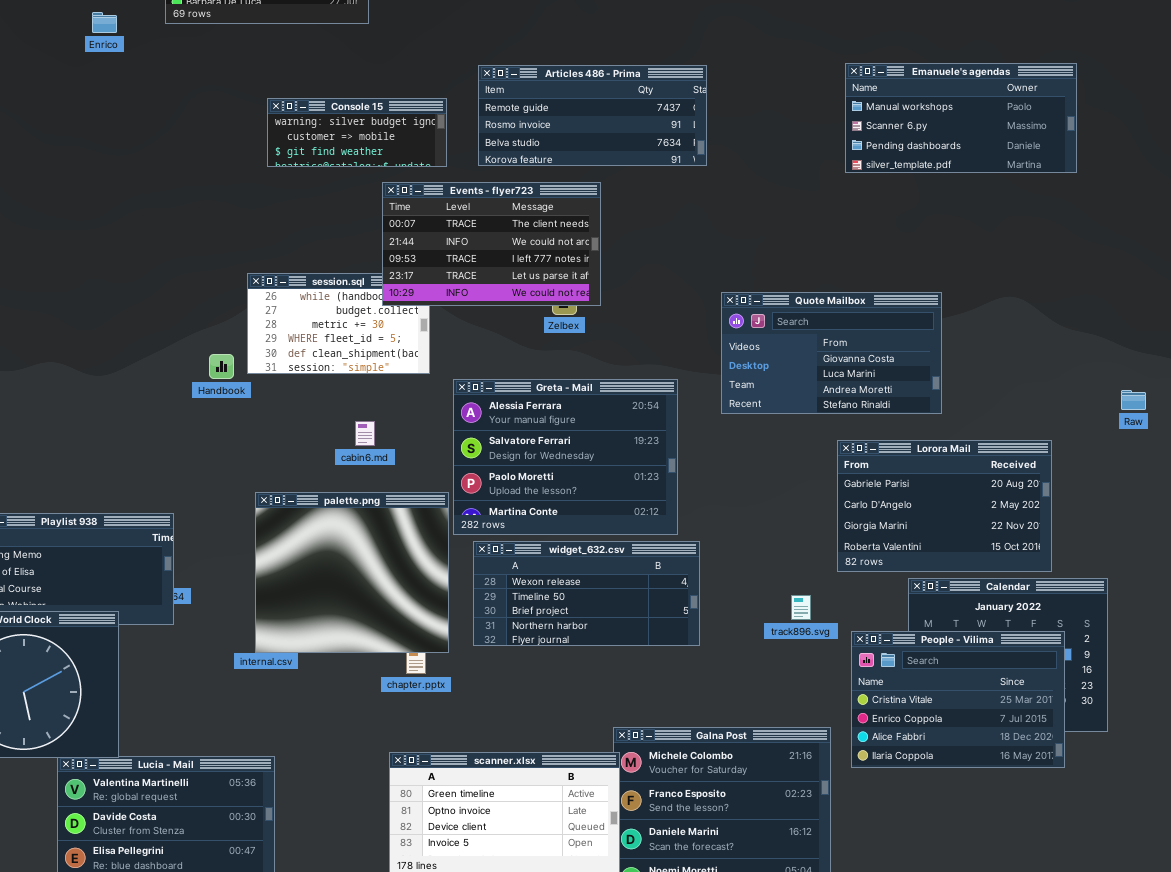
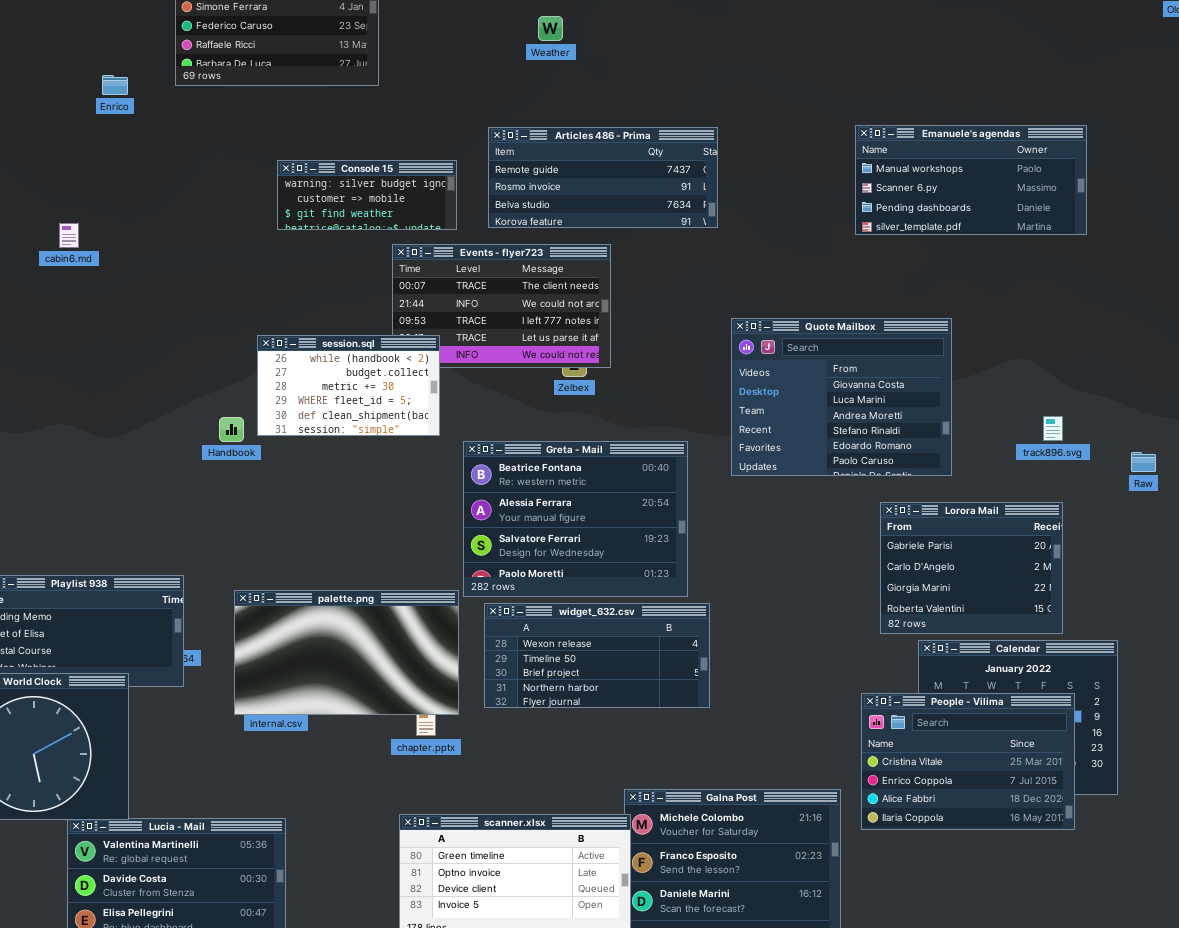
session.sql: [247,273,430,374] -> [257,335,440,436], raised
Quote Mailbox: [721,292,942,414] -> [731,318,952,476], resized
Greta - Mail: [453,379,678,535] -> [463,441,688,597], scrolled up 1 row
cabin6.md: [355,421,375,446] -> [59,223,79,248], moved
Lorora Mail: [837,440,1052,572] -> [880,502,1063,634], resized
palette.png: [255,492,449,653] -> [234,590,459,715], resized
track896.svg: [791,595,811,620] -> [1043,416,1063,441], moved

